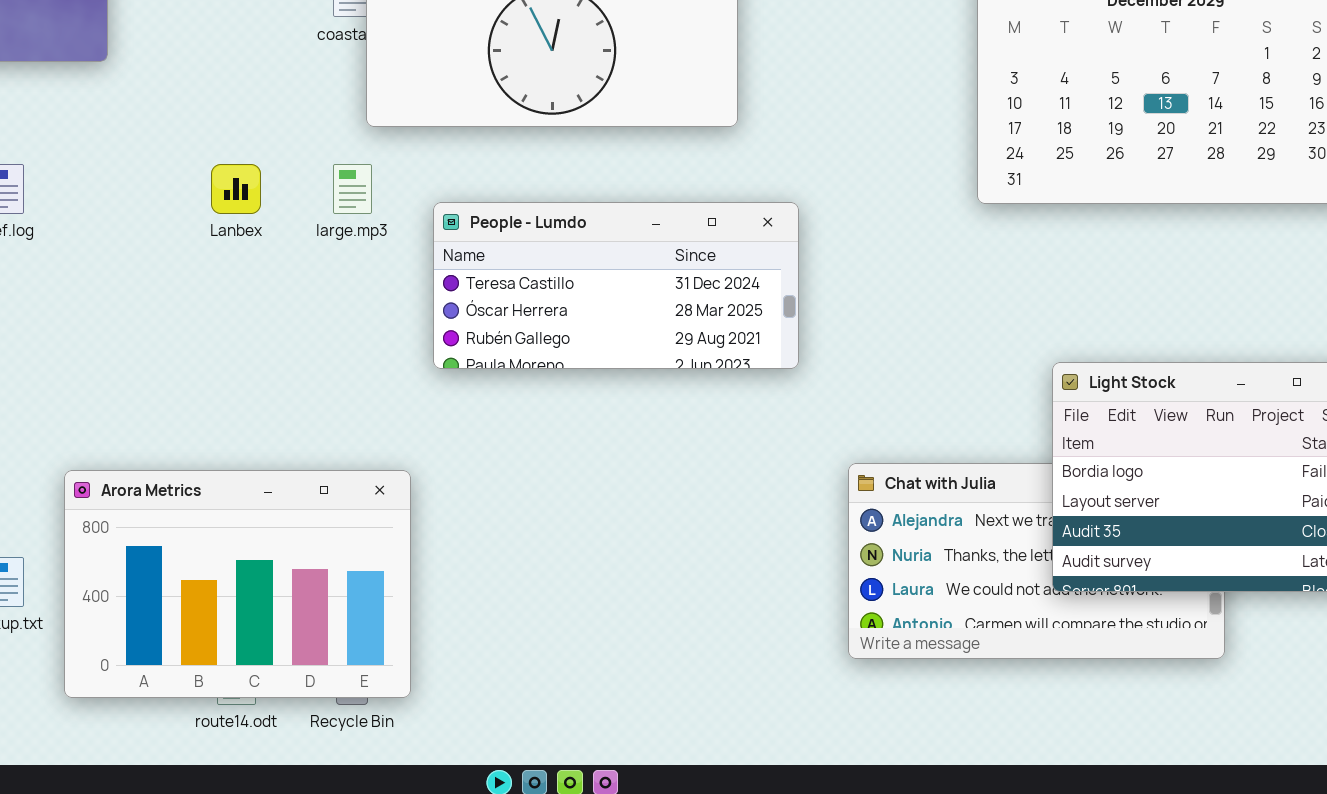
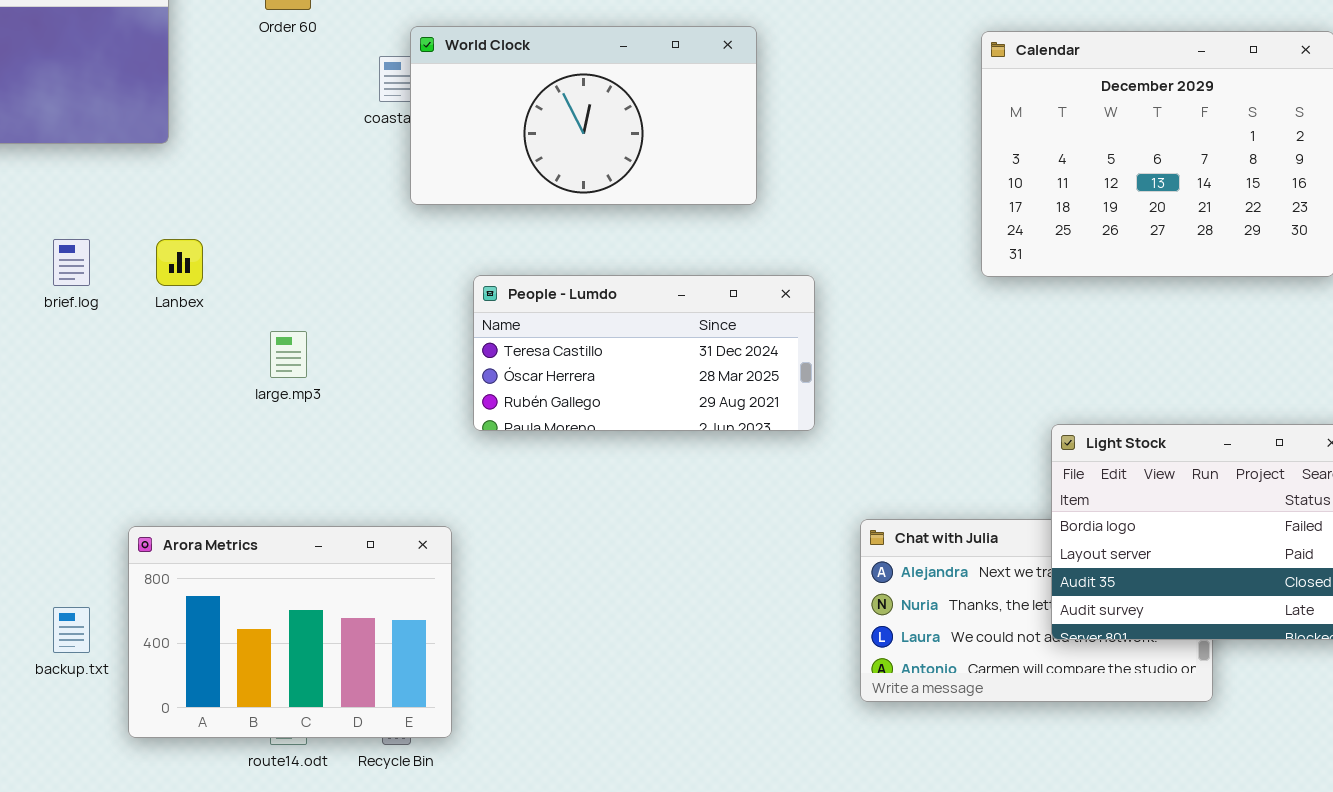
Lanbex: [211,164,261,214] -> [156,239,203,286], moved
large.mp3: [333,164,372,214] -> [270,331,307,378], moved

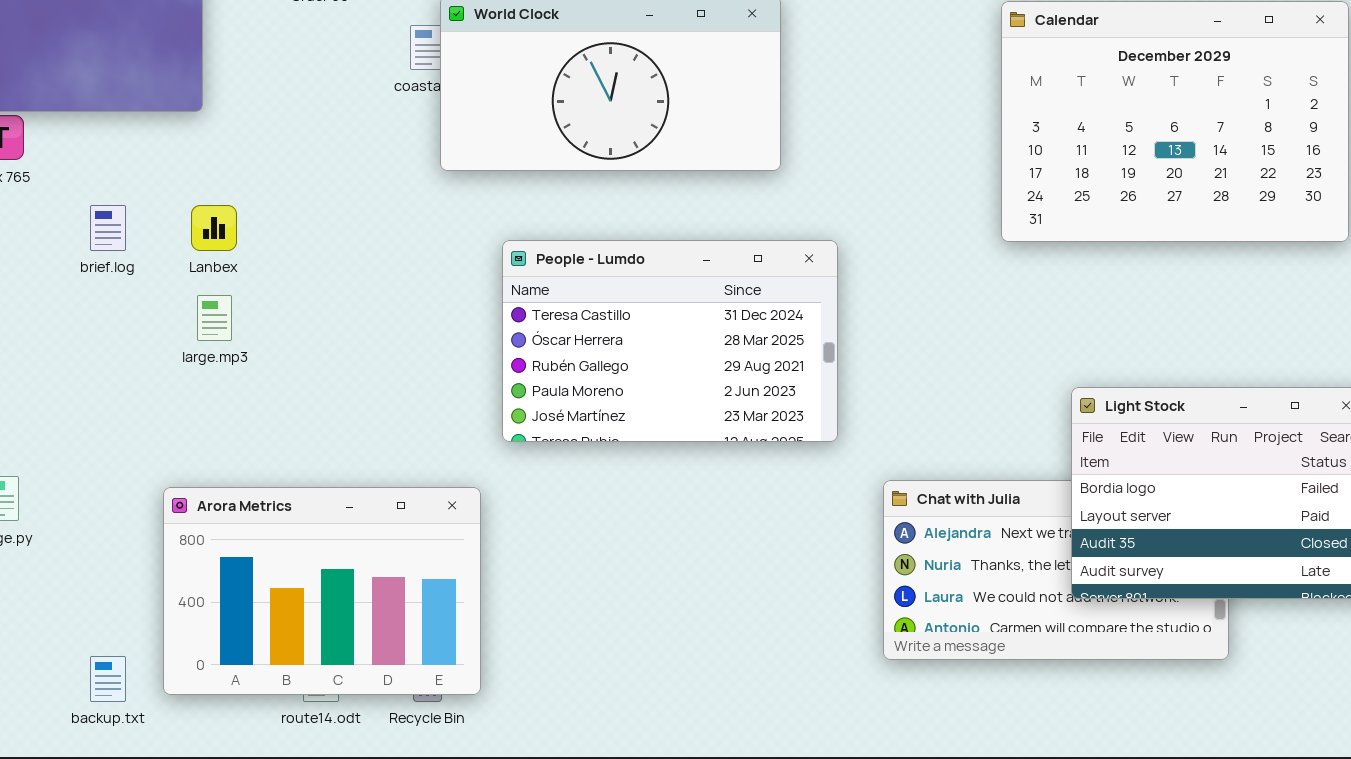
People - Lumdo: [473,275,815,431] -> [502,240,838,442], resized
large.mp3: [270,331,307,378] -> [197,295,232,341], moved
backup.txt: [53,607,90,653] -> [90,656,126,702], moved

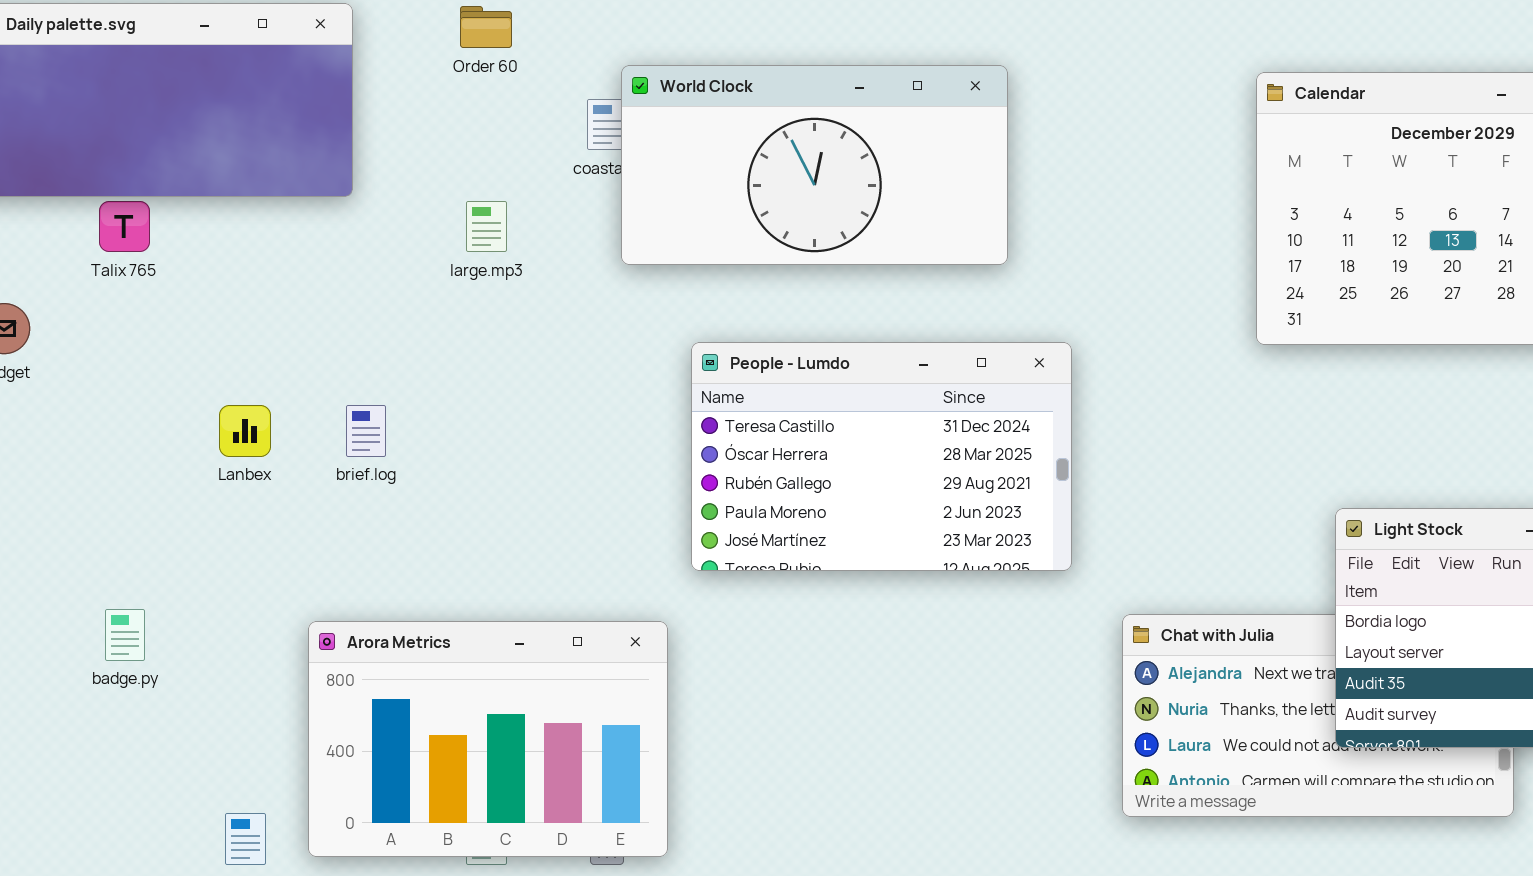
brief.log: [90,205,126,251] -> [346,405,386,457], moved
Lanbex: [191,205,237,251] -> [219,405,271,457], moved
large.mp3: [197,295,232,341] -> [466,201,507,252], moved

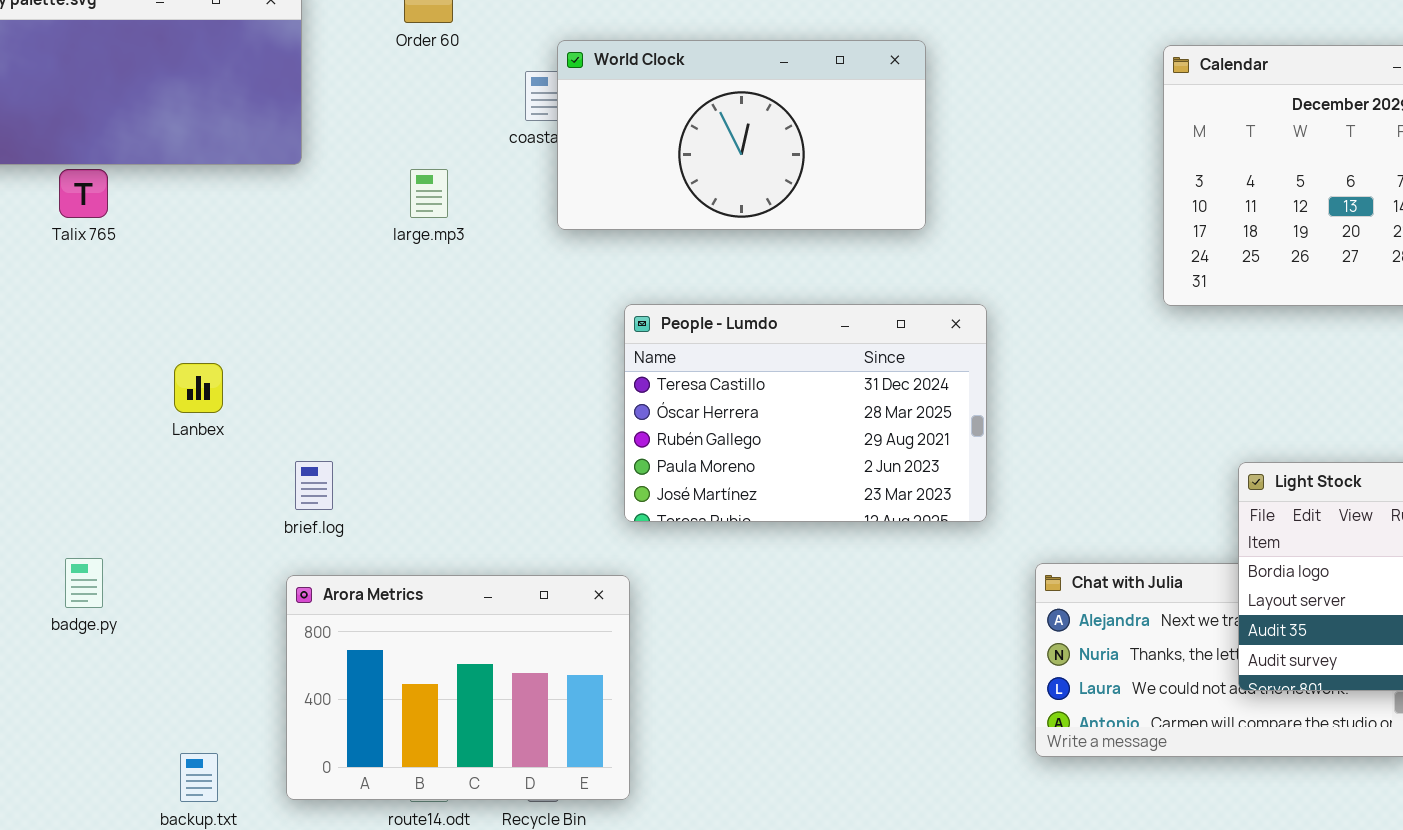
brief.log: [346,405,386,457] -> [295,461,333,510], moved
Arora Metrics: [308,621,668,857] -> [286,575,630,800], moved

